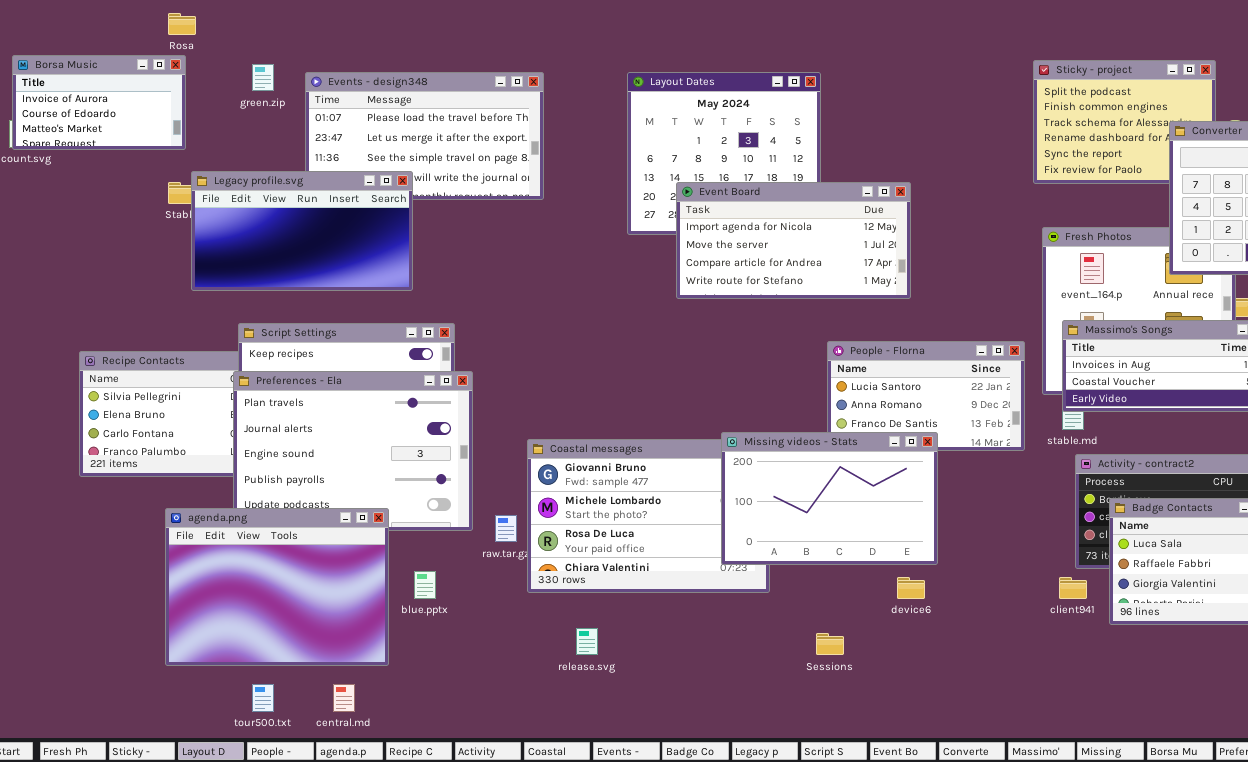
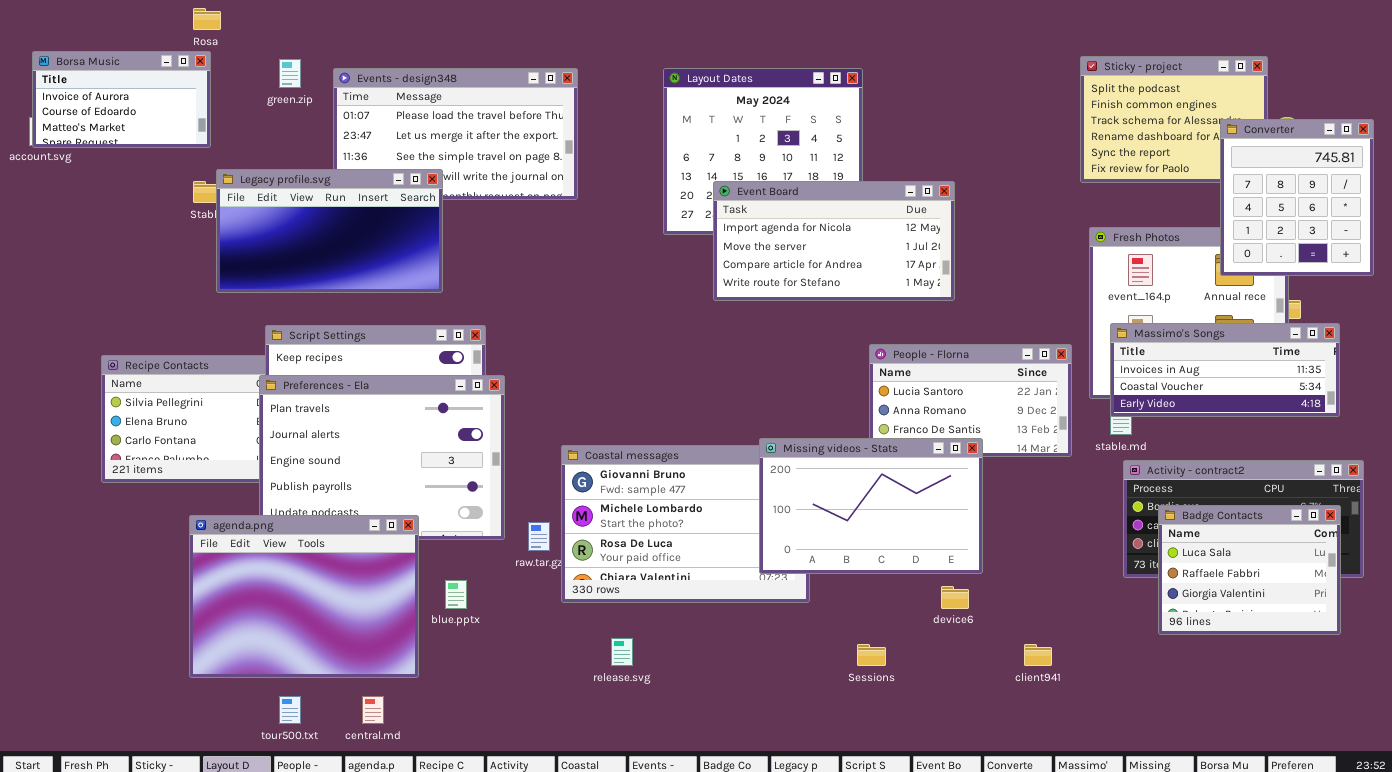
client941: [1059,577,1087,599] -> [1024,644,1052,666], moved

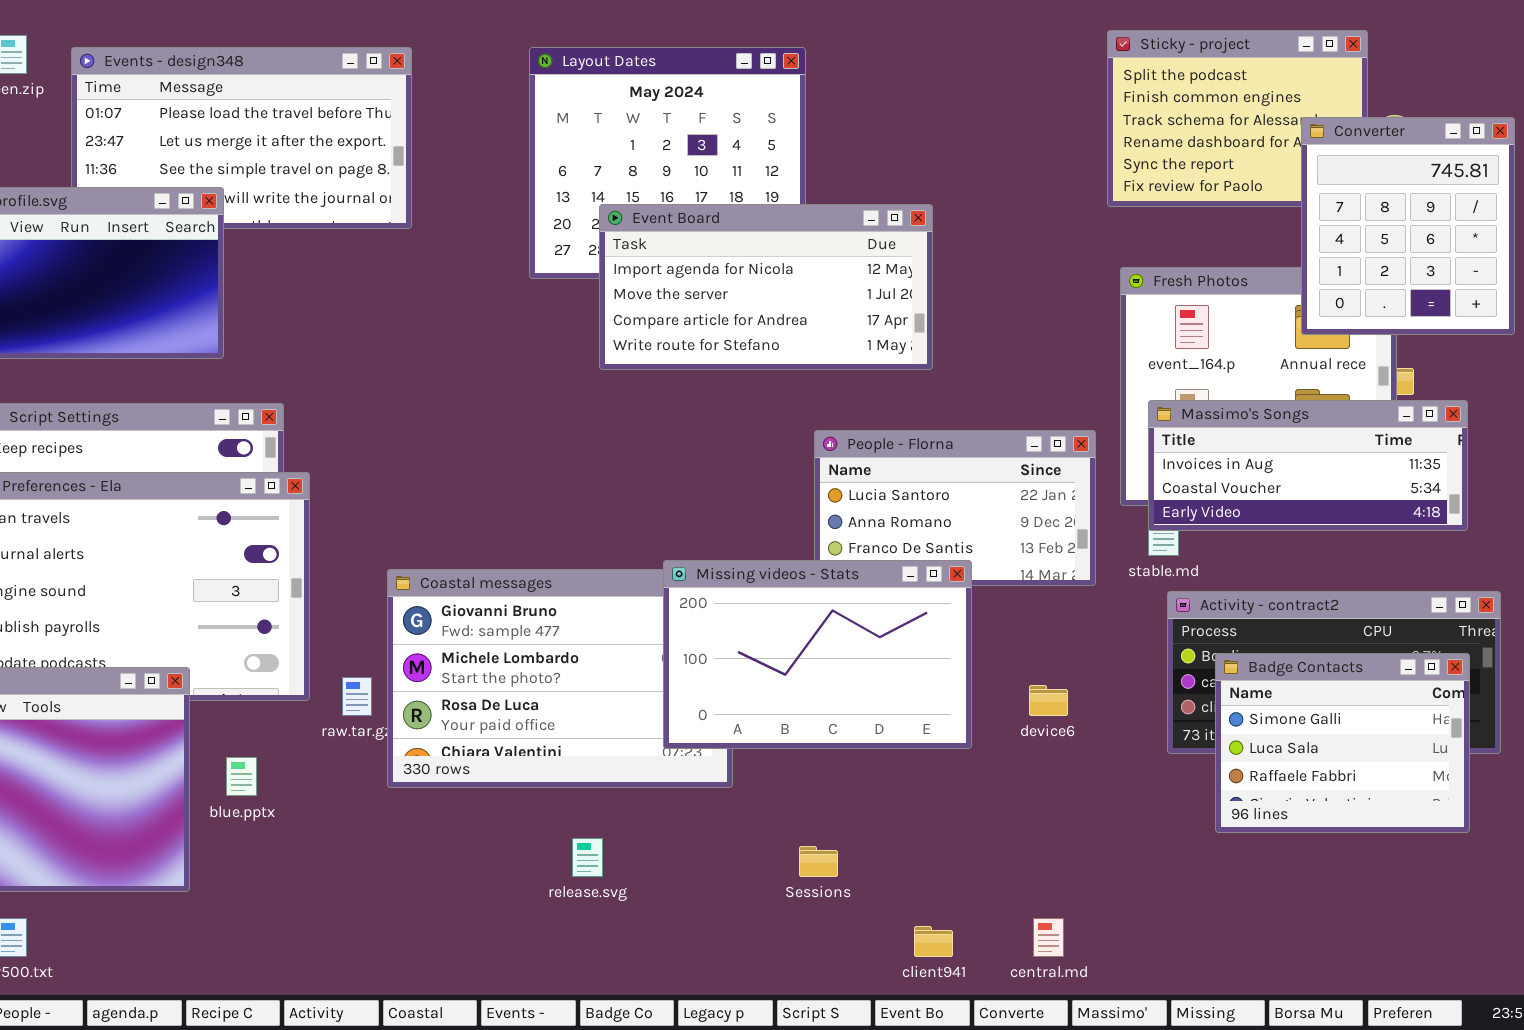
Badge Contacts: [1158,505,1341,635] -> [1215,653,1470,833], scrolled up 1 row
device6: [941,586,969,609] -> [1029,685,1068,716], moved
release.svg: [611,638,633,666] -> [572,838,603,877], moved
client941: [1024,644,1052,666] -> [914,926,953,957], moved
central.md: [362,696,384,724] -> [1033,918,1064,957], moved

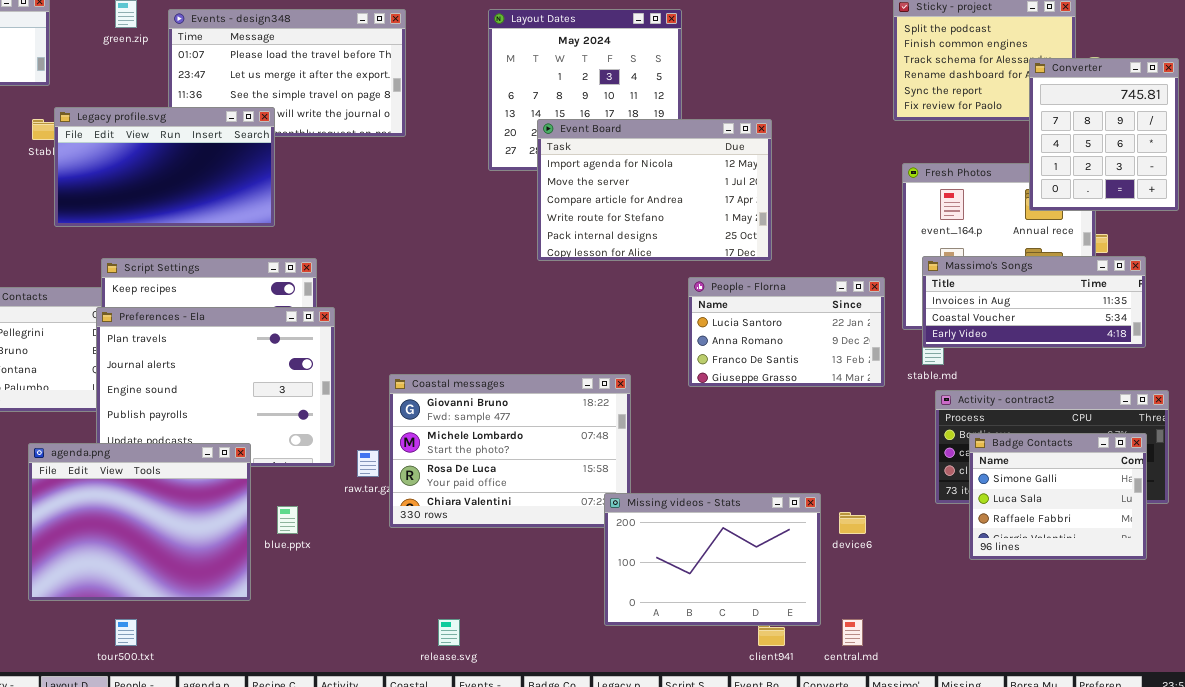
Event Board: [599,204,933,370] -> [537,119,772,261], resized
Missing videos - Stats: [663,560,972,749] -> [604,493,821,626], moved
device6: [1029,685,1068,716] -> [839,512,866,534], moved
release.svg: [572,838,603,877] -> [438,619,460,646], moved

